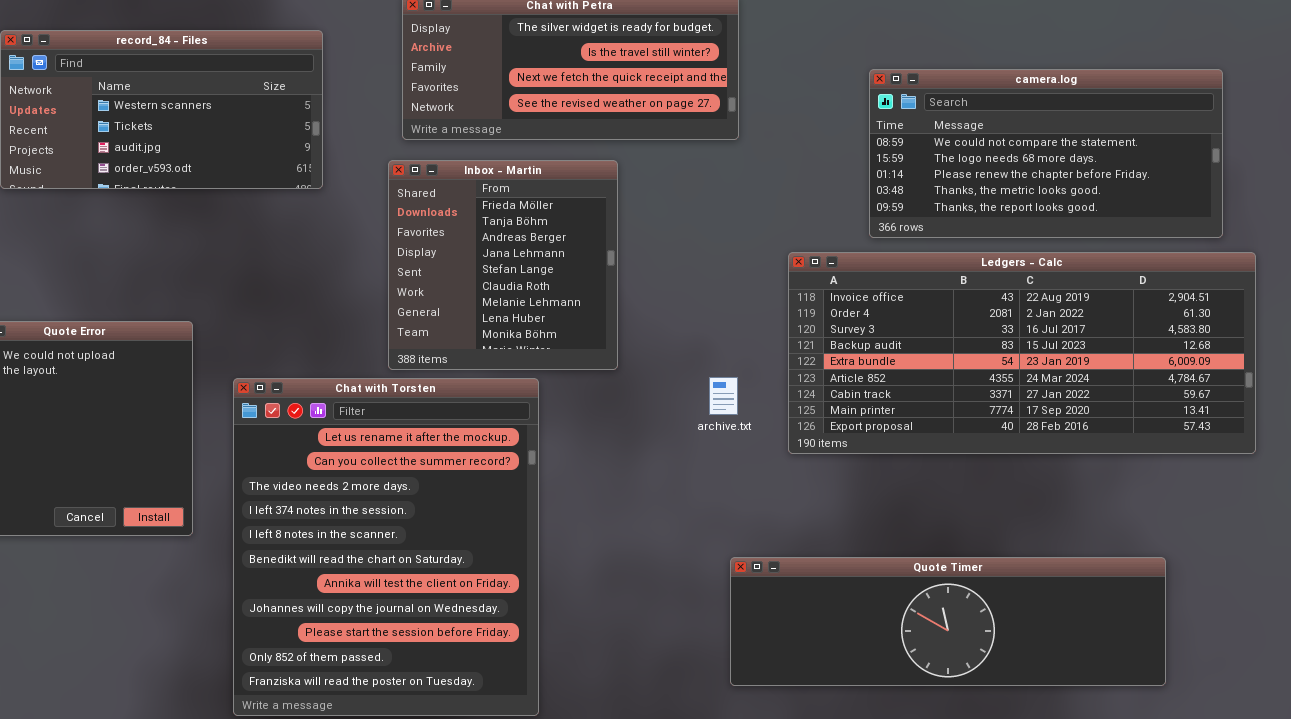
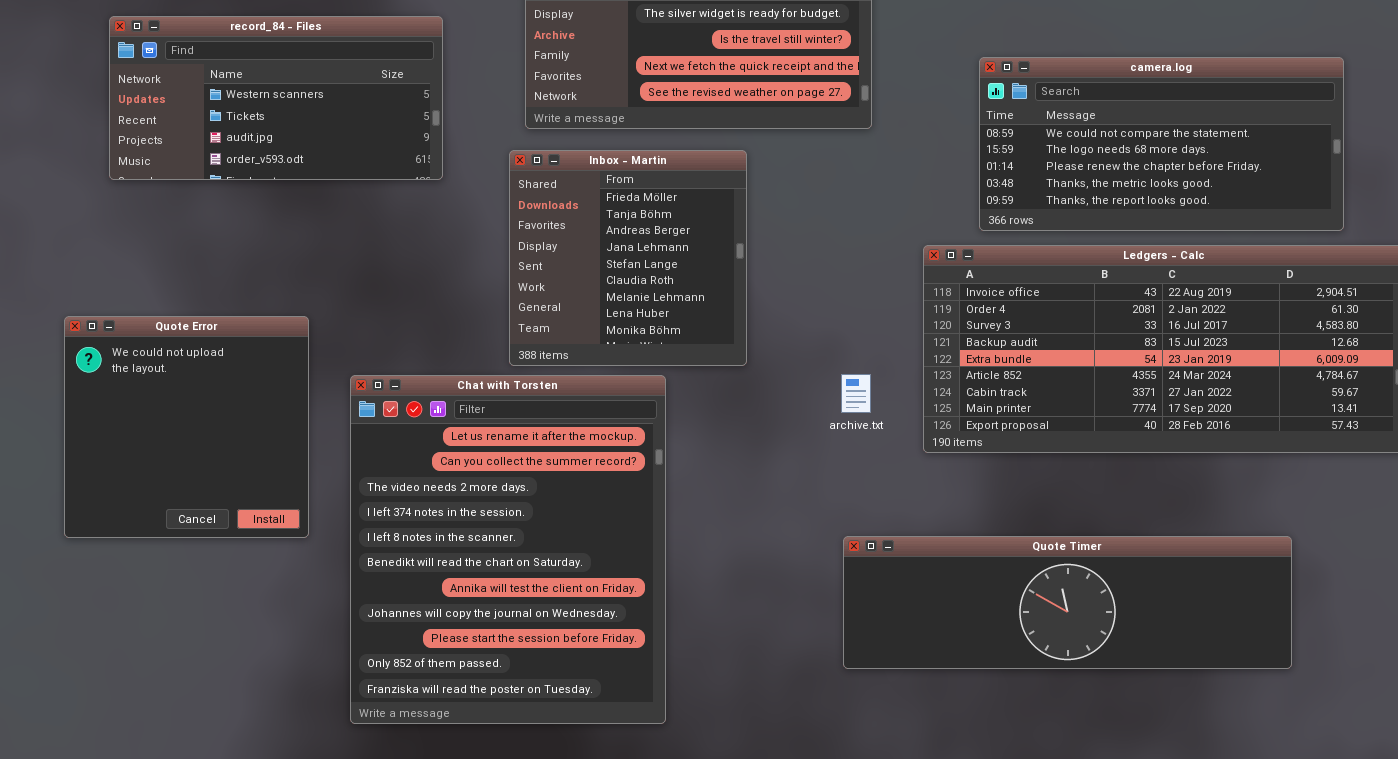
camera.log: [869,69,1223,238] -> [979,57,1344,231], moved
Quote Timer: [730,557,1166,686] -> [843,536,1292,669], moved

